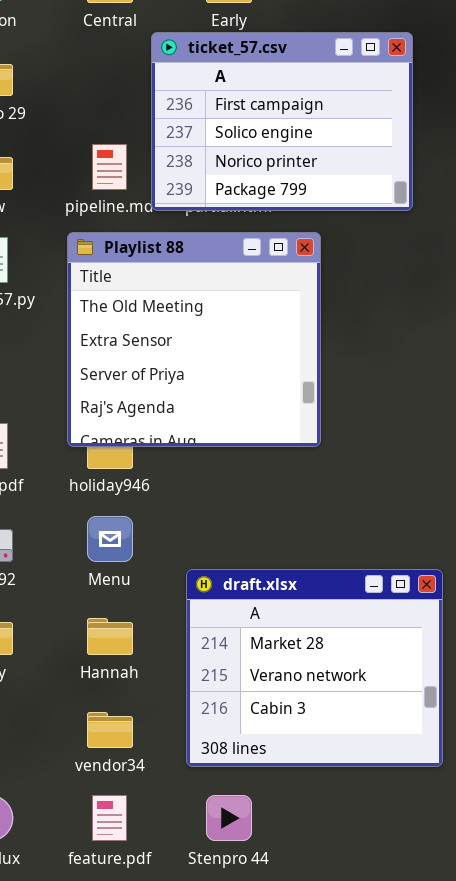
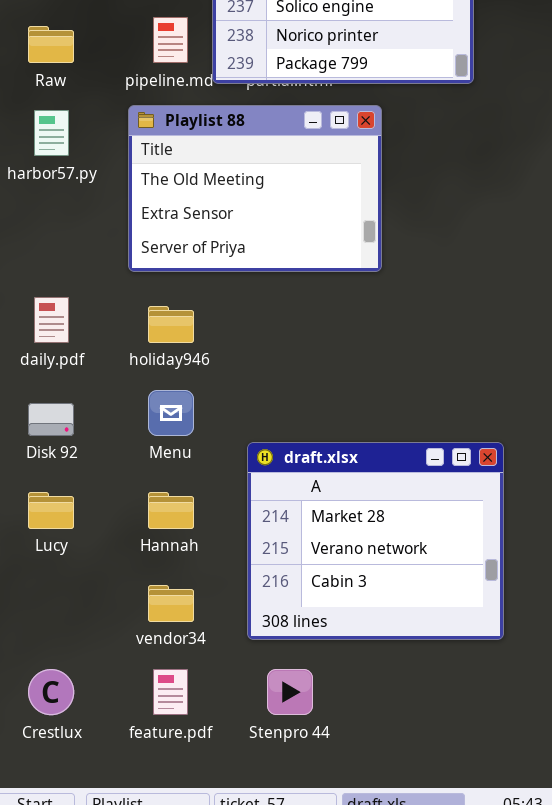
Playlist 88: [67,232,321,447] -> [128,105,382,272], resized

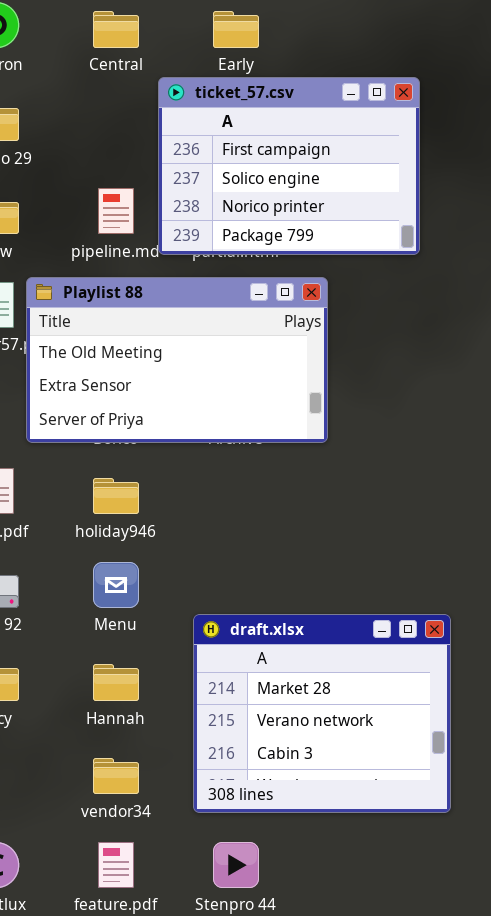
Playlist 88: [128,105,382,272] -> [26,277,328,443], resized

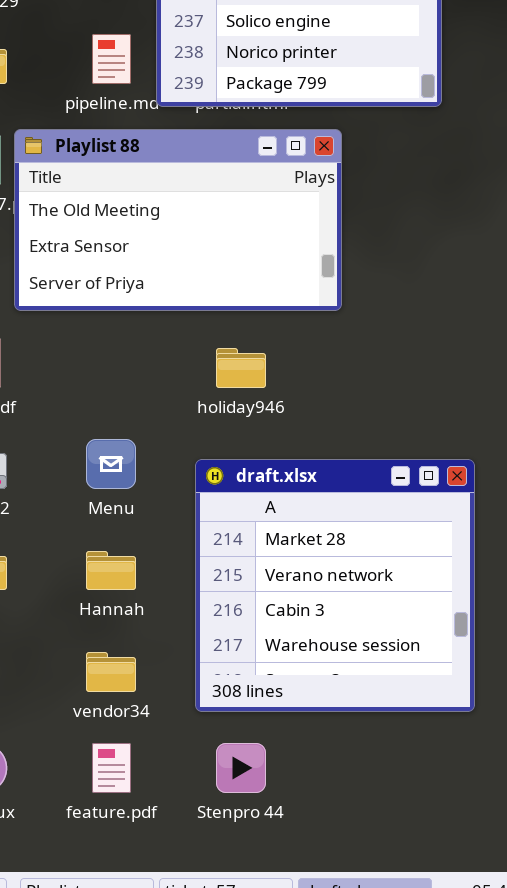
holiday946: [93,478,139,514] -> [216,348,266,388], moved
draft.xlsx: [193,614,451,813] -> [195,459,475,712], resized

